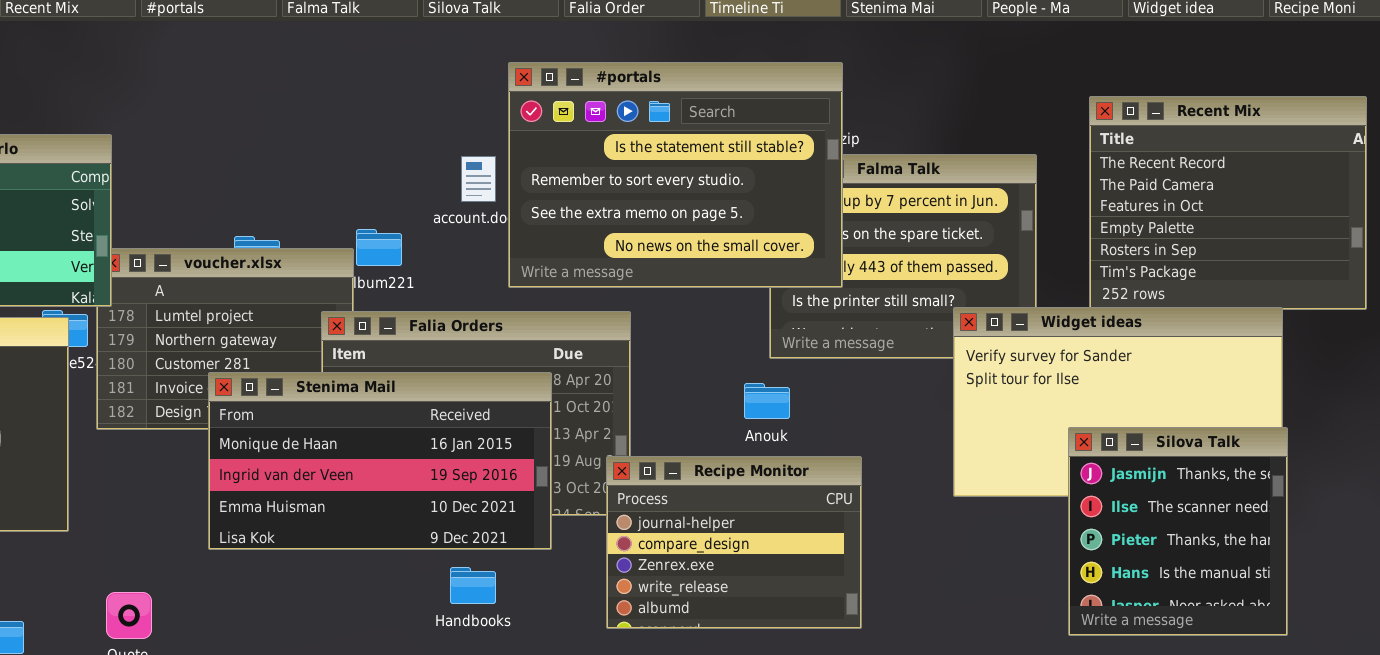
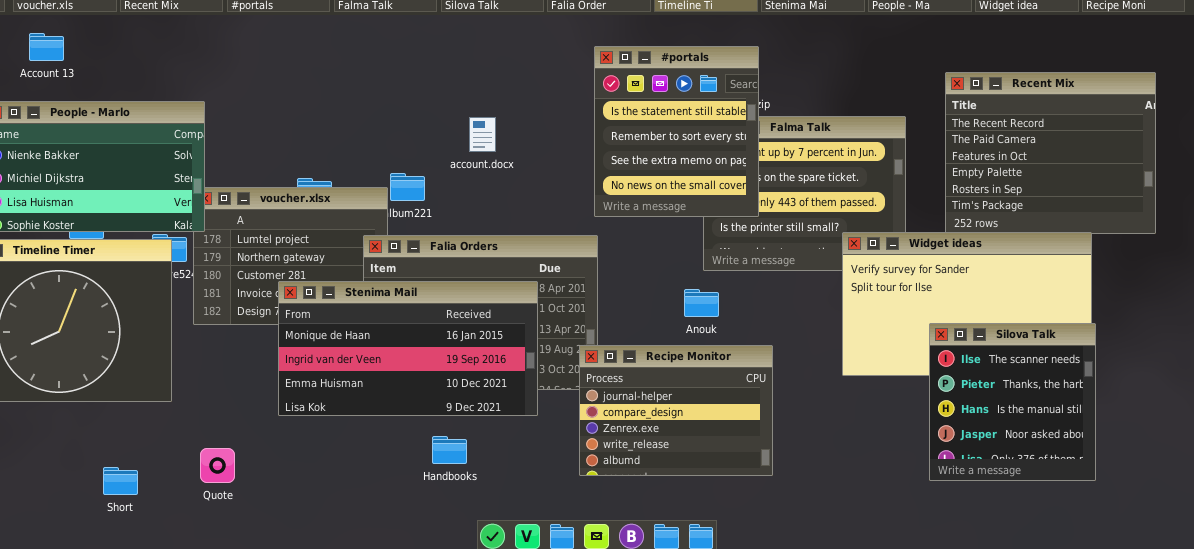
#portals: [508,62,843,288] -> [594,46,759,217], resized
Silova Talk: [1068,427,1288,636] -> [929,323,1096,481], scrolled down 1 row
Handbooks: [450,567,496,604] -> [432,436,467,464], moved

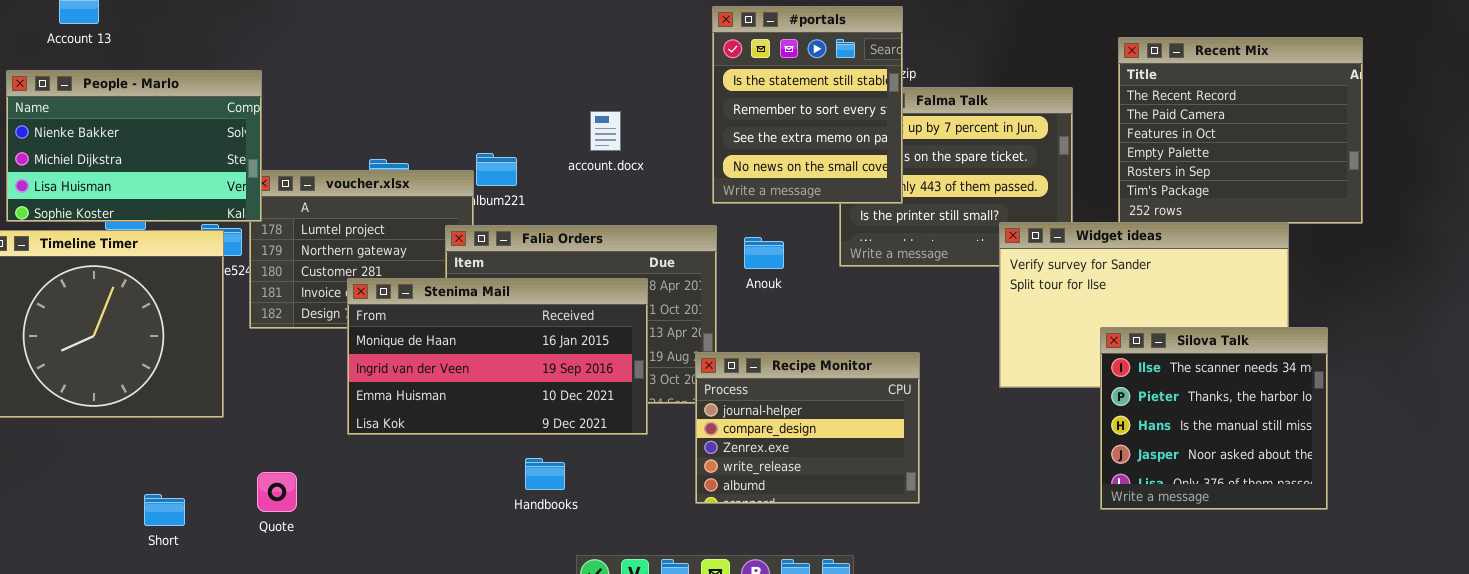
account.docx: [469,117,496,152] -> [590,111,621,151], moved
Anouk: [684,289,719,317] -> [744,237,784,269], moved
Silova Talk: [929,323,1096,481] -> [1100,327,1328,510], resized

